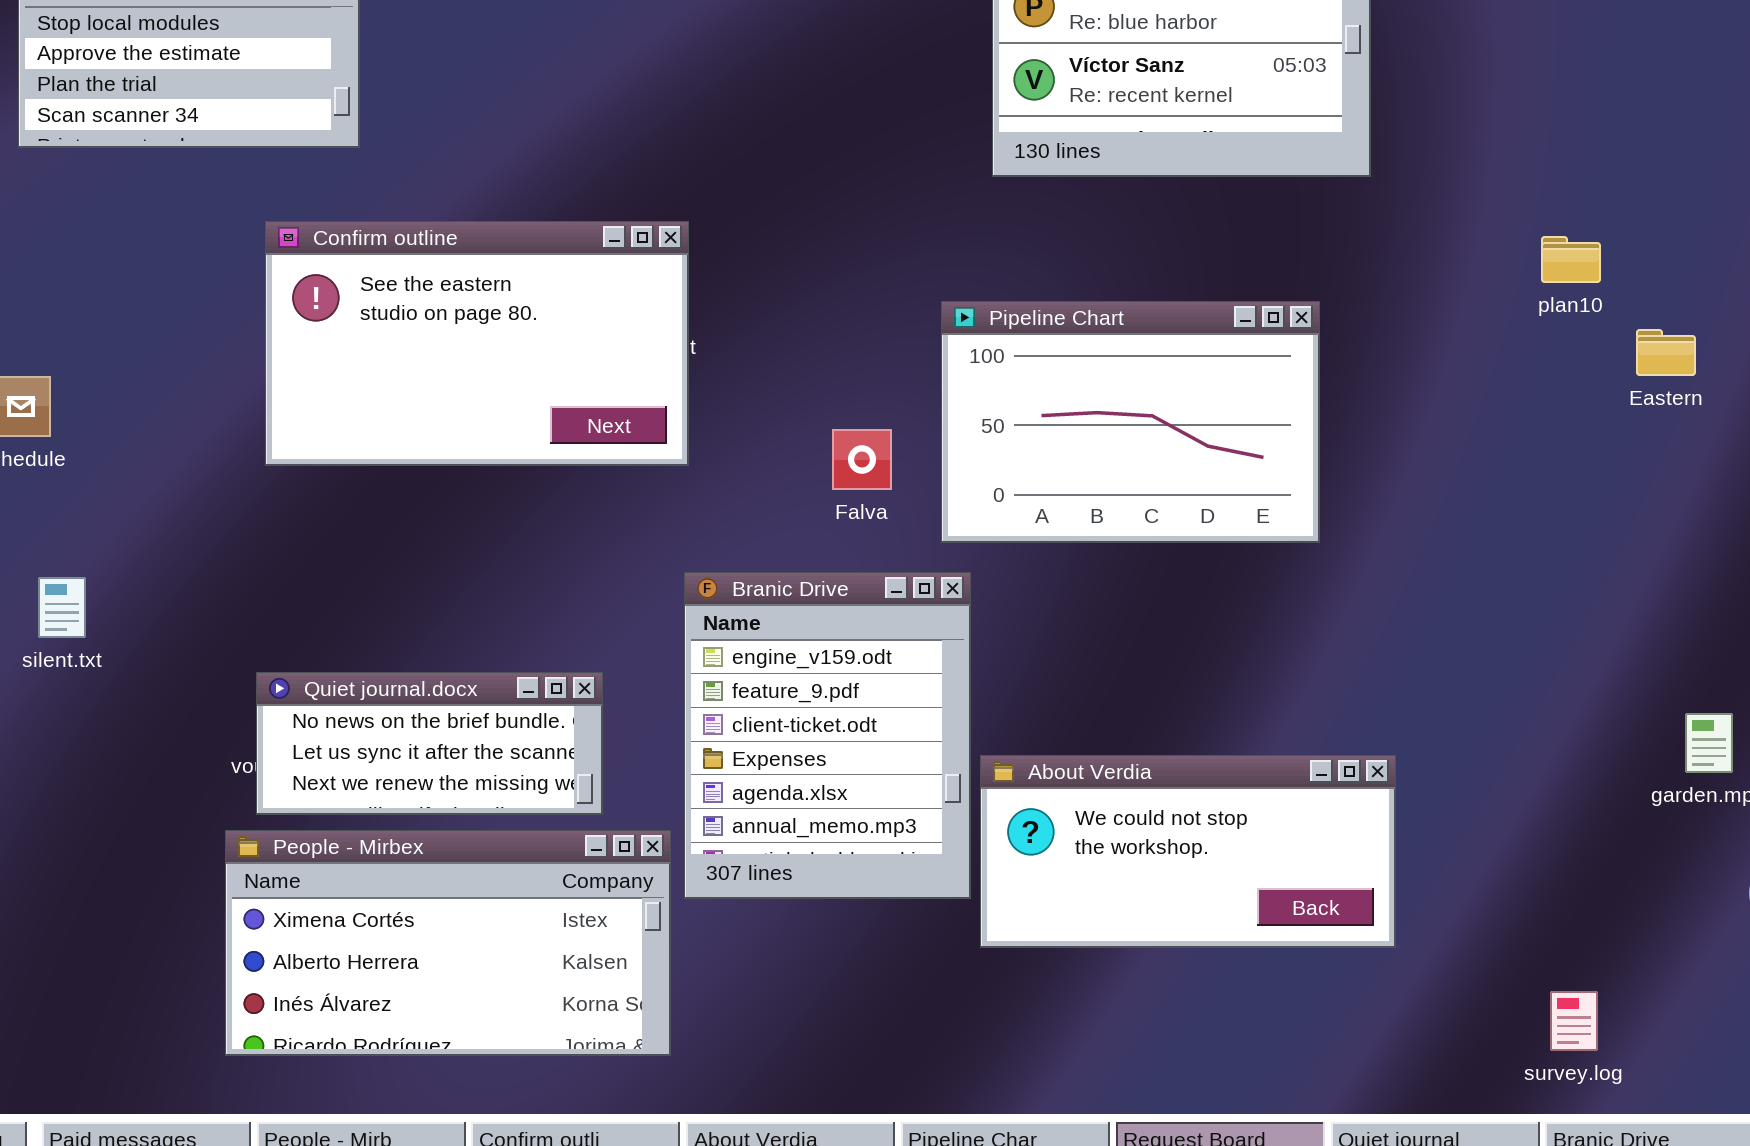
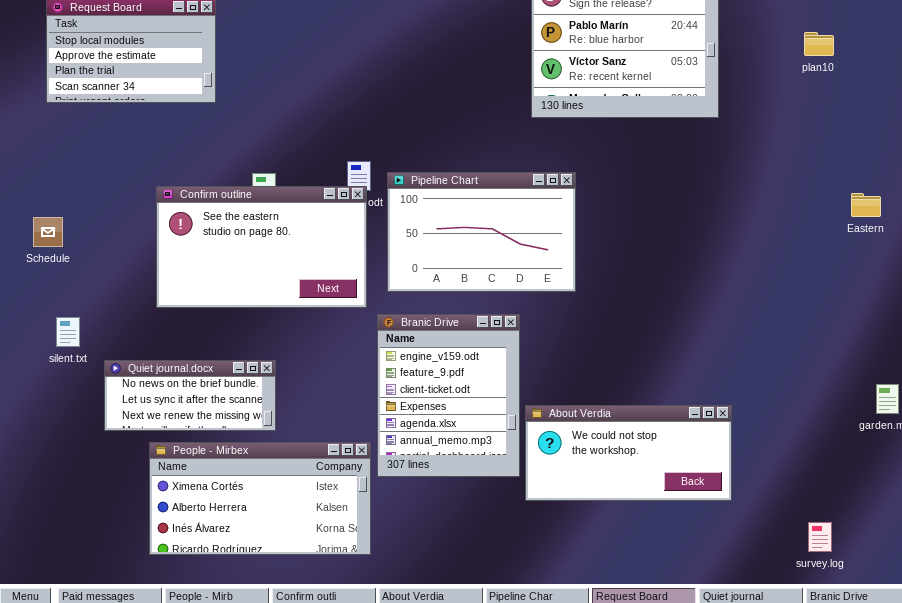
Confirm outline: [265,221,689,466] -> [156,186,367,308], moved
plan10: [1541,236,1601,283] -> [804,32,834,56], moved
Pipeline Chart: [941,301,1320,543] -> [387,172,576,292], moved
Quiet journal.docx: [256,672,603,815] -> [104,360,276,431], moved

